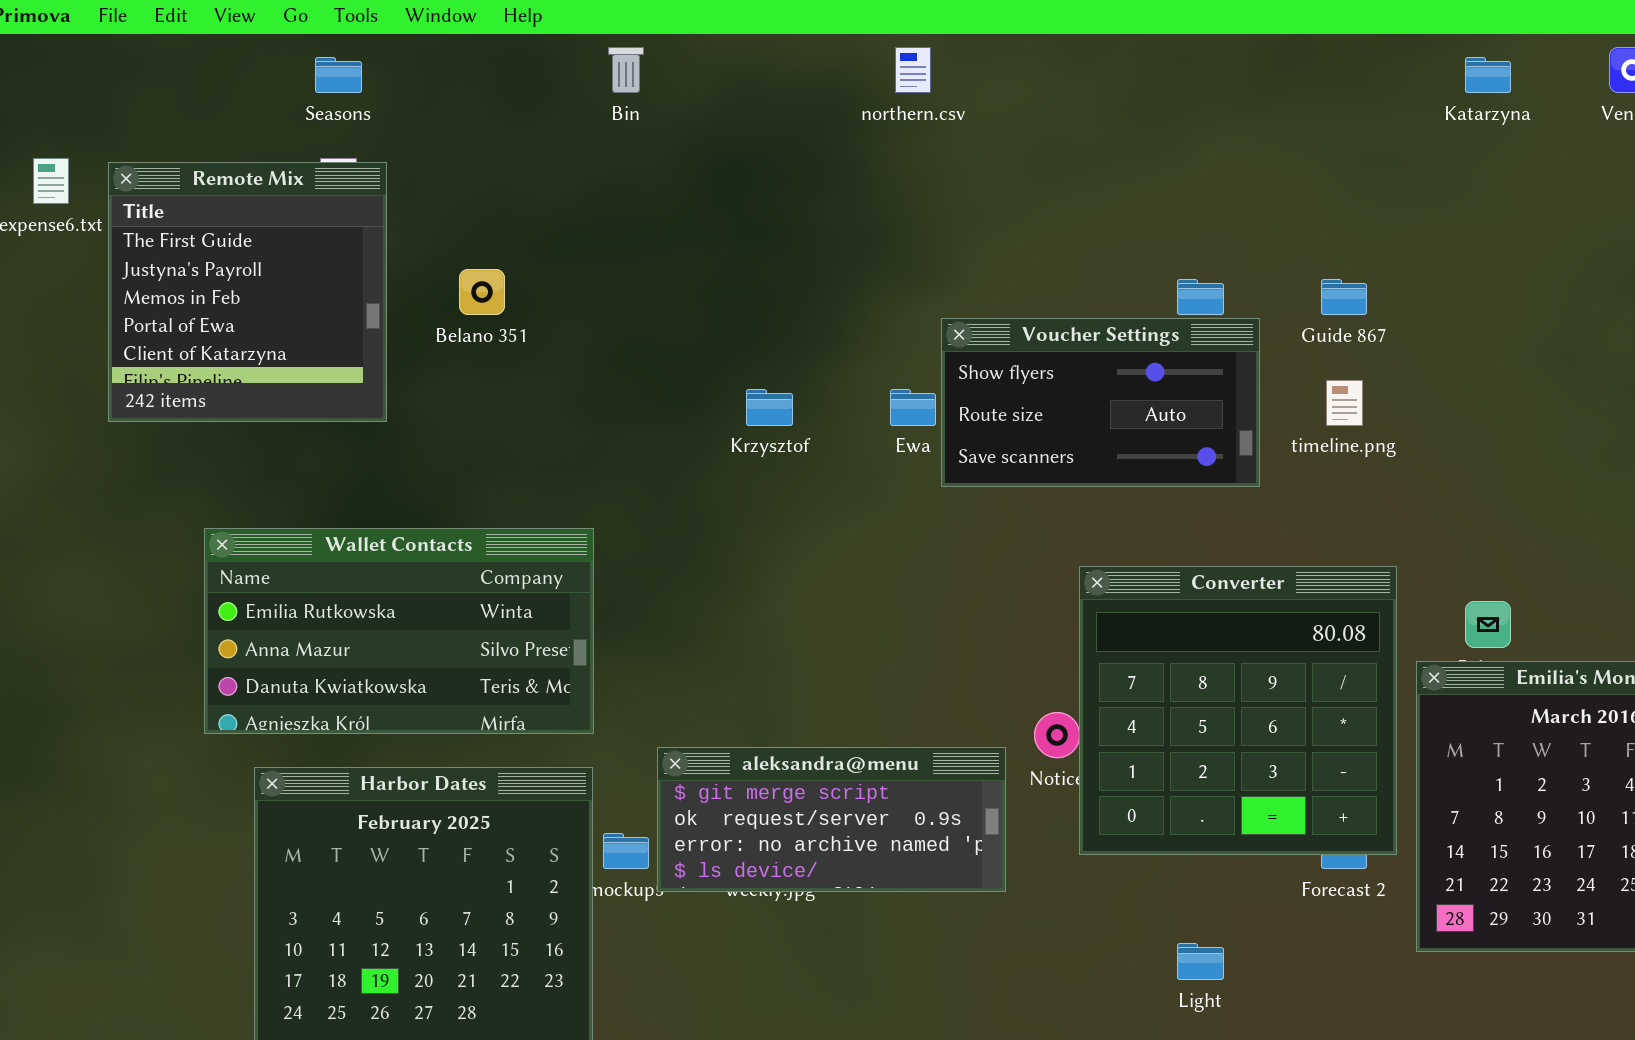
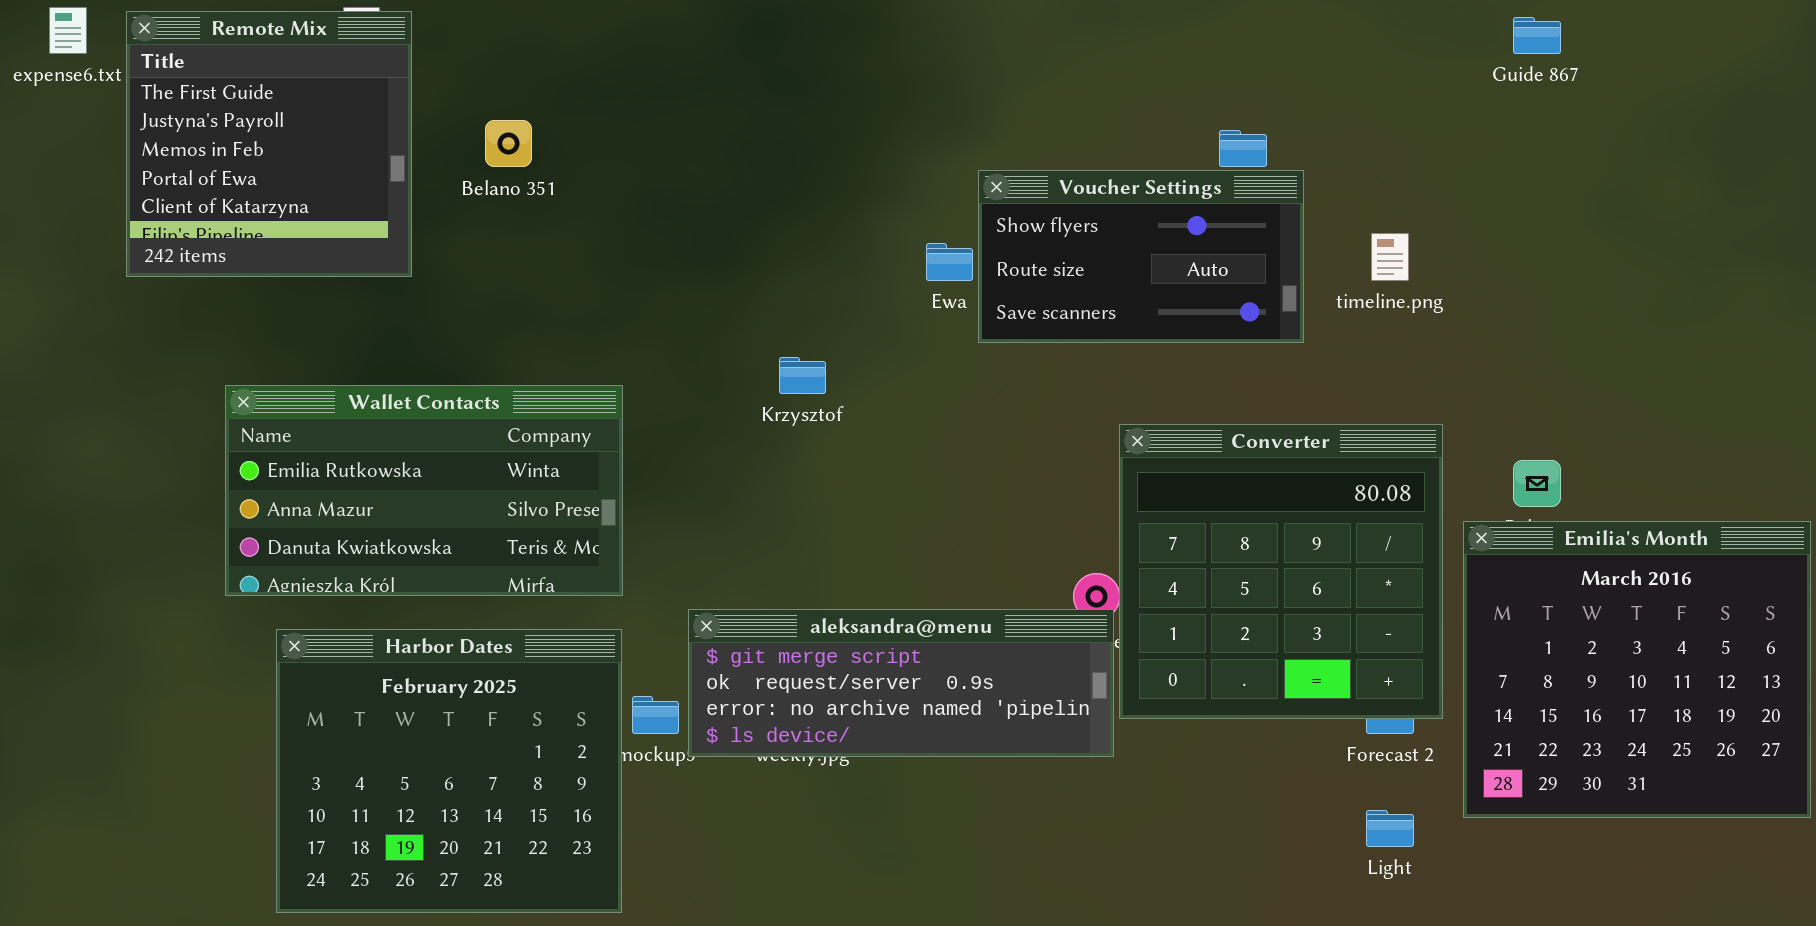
Guide 867: [1321,279,1367,315] -> [1513,17,1561,54], moved
Krzysztof: [746,389,793,426] -> [779,357,826,394], moved
aleksandra@menu: [657,747,1006,892] -> [688,609,1114,757], resized
Light: [1177,943,1224,980] -> [1366,810,1414,847], moved

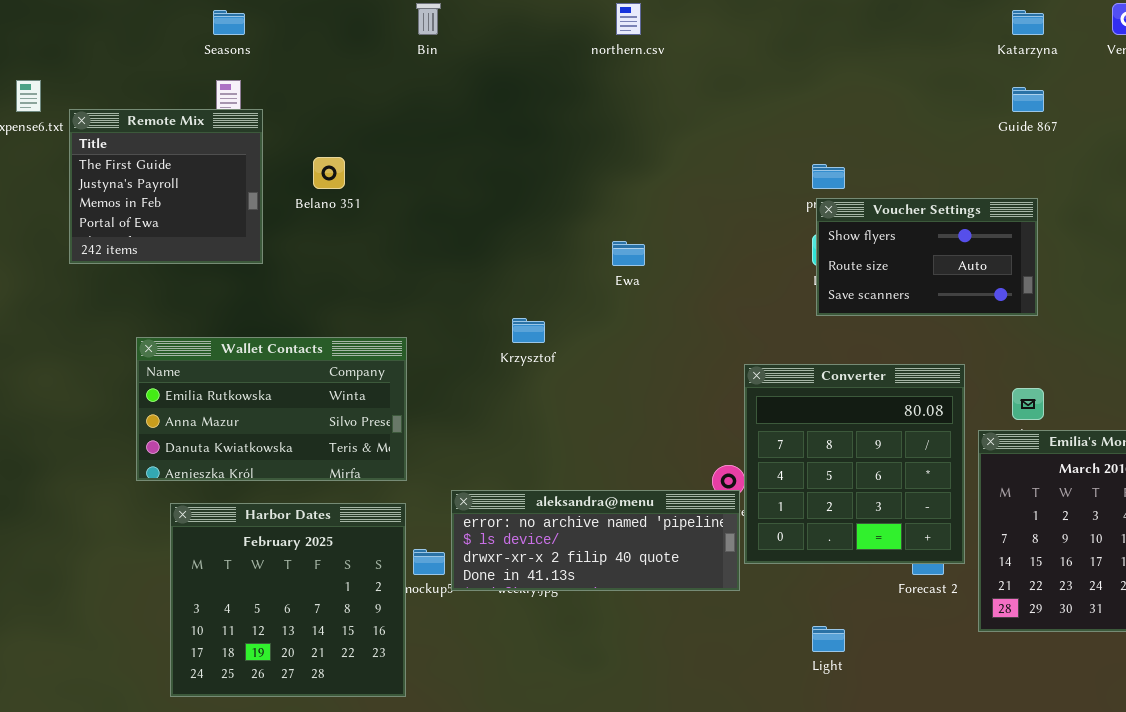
Remote Mix: [126,11,412,277] -> [69,109,263,264], resized
Voucher Settings: [978,170,1304,343] -> [816,198,1038,316], moved
aleksandra@menu: [688,609,1114,757] -> [451,490,740,591], scrolled down 2 rows
Light: [1366,810,1414,847] -> [812,626,845,652], moved

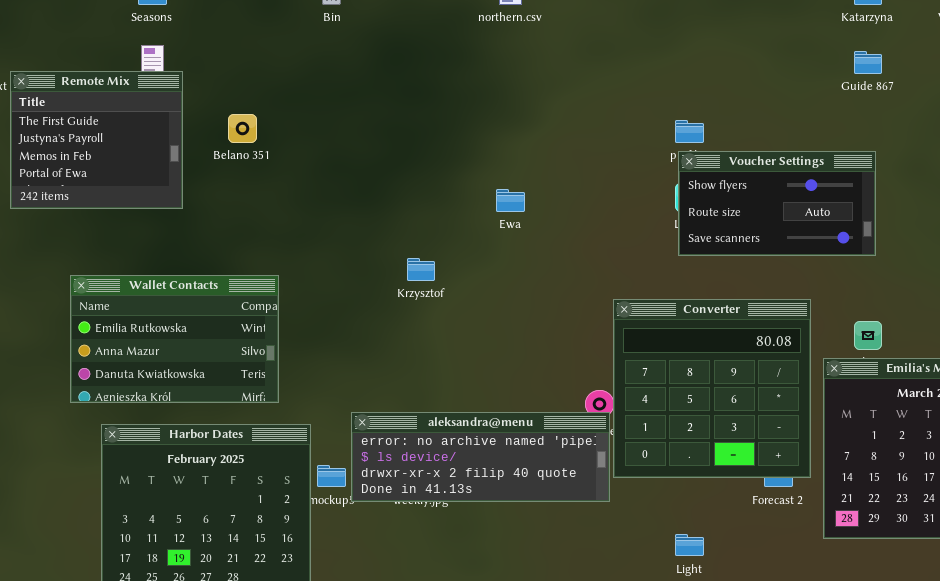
Wallet Contacts: [136,337,407,481] -> [70,275,279,403], resized

